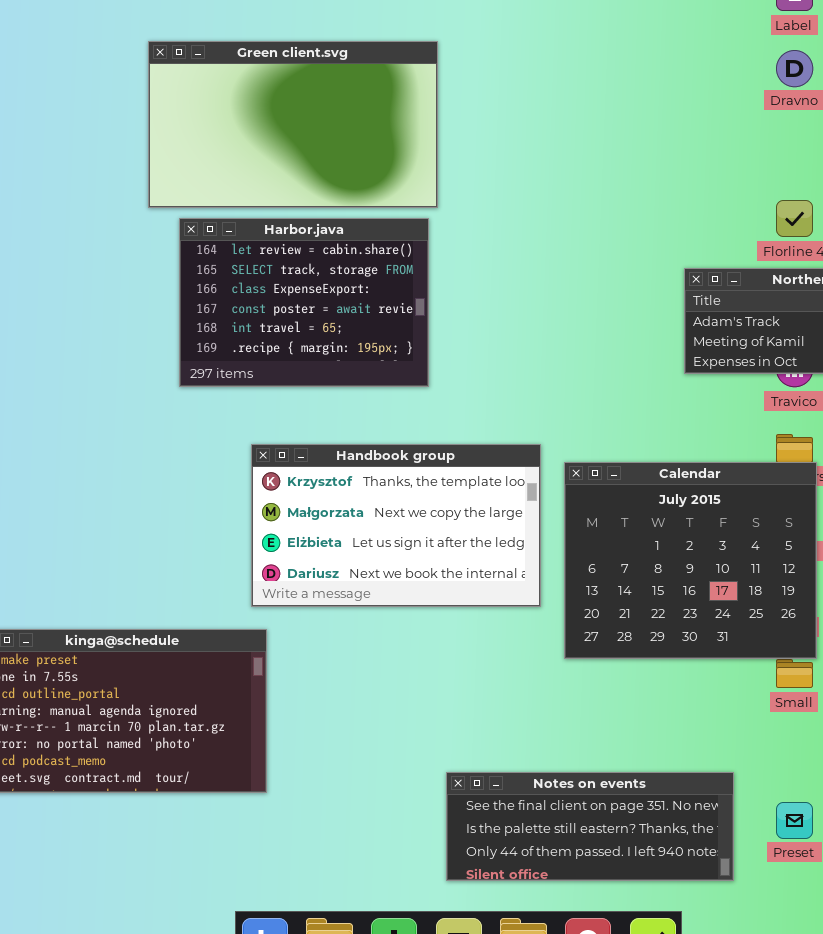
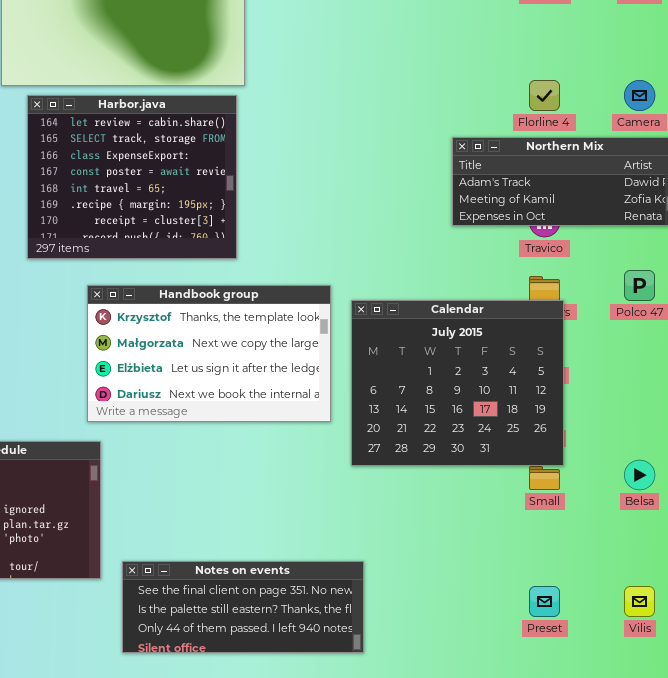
Harbor.java: [179,218,429,387] -> [27,95,237,259], resized
Notes on events: [446,772,734,881] -> [122,561,364,653], moved

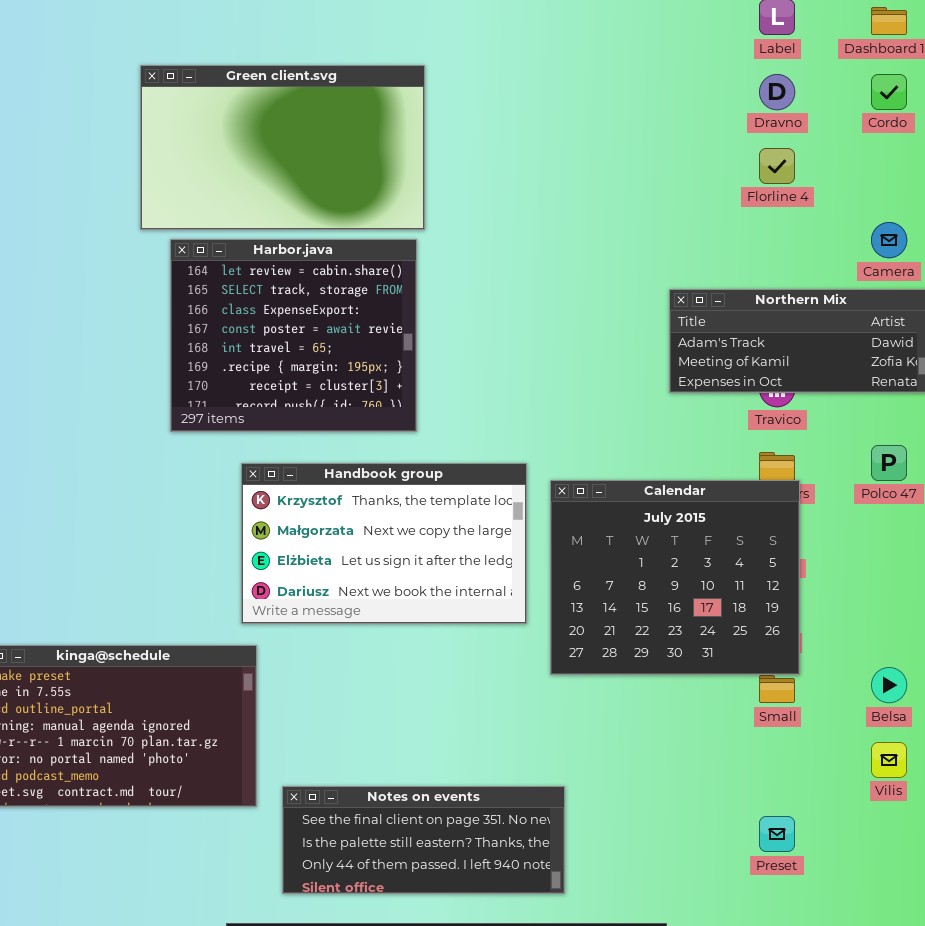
Florline 4: [529,80,560,111] -> [759,148,795,184], moved
Vilis: [624,586,655,617] -> [871,742,907,778], moved

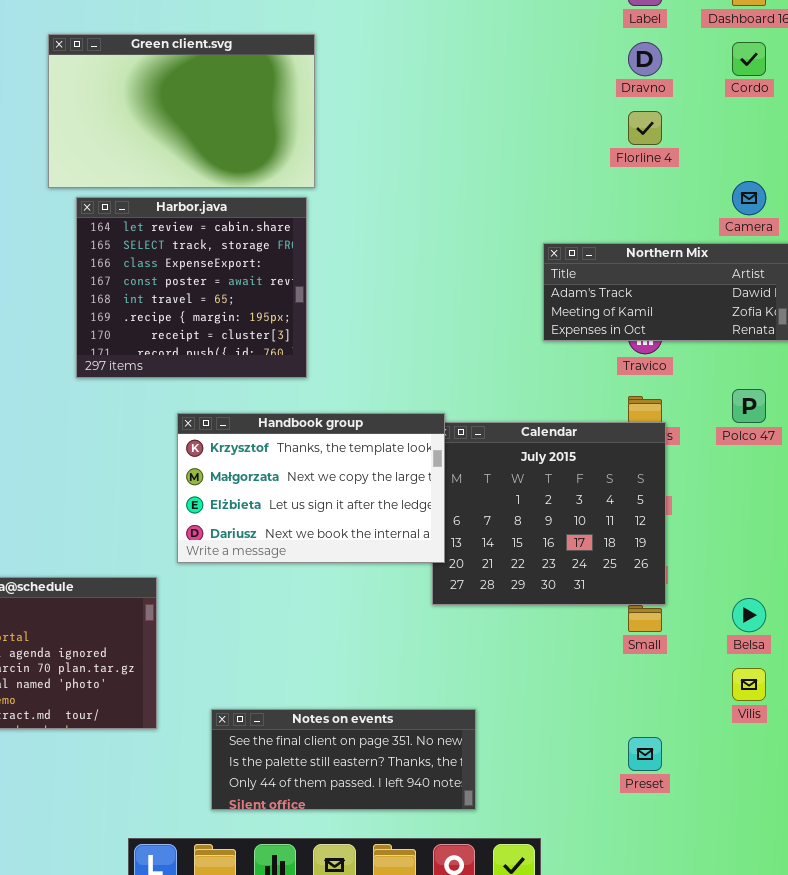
Handbook group: [241,463,527,624] -> [177,413,445,563], moved
Notes on events: [282,786,565,894] -> [211,709,476,810], moved

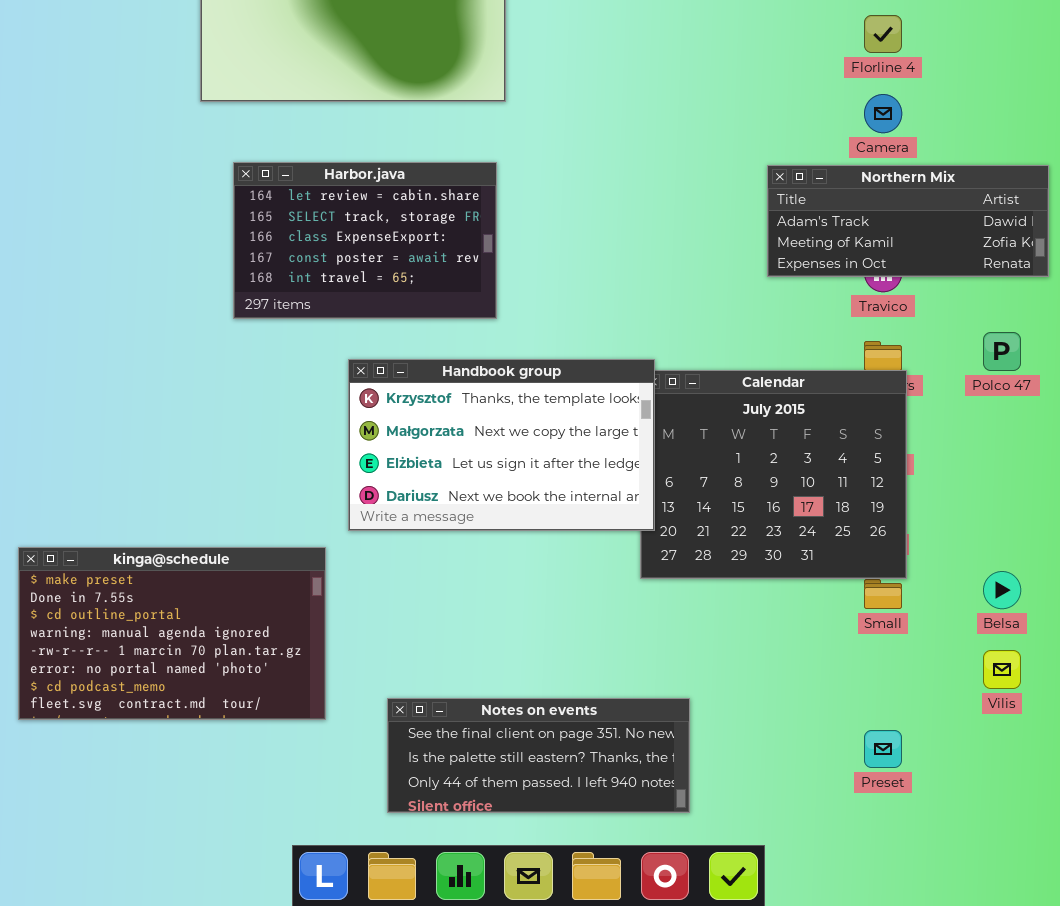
Camera: [732,181,766,215] -> [864,94,902,133], moved
Harbor.java: [76,197,307,378] -> [233,162,497,319], resized

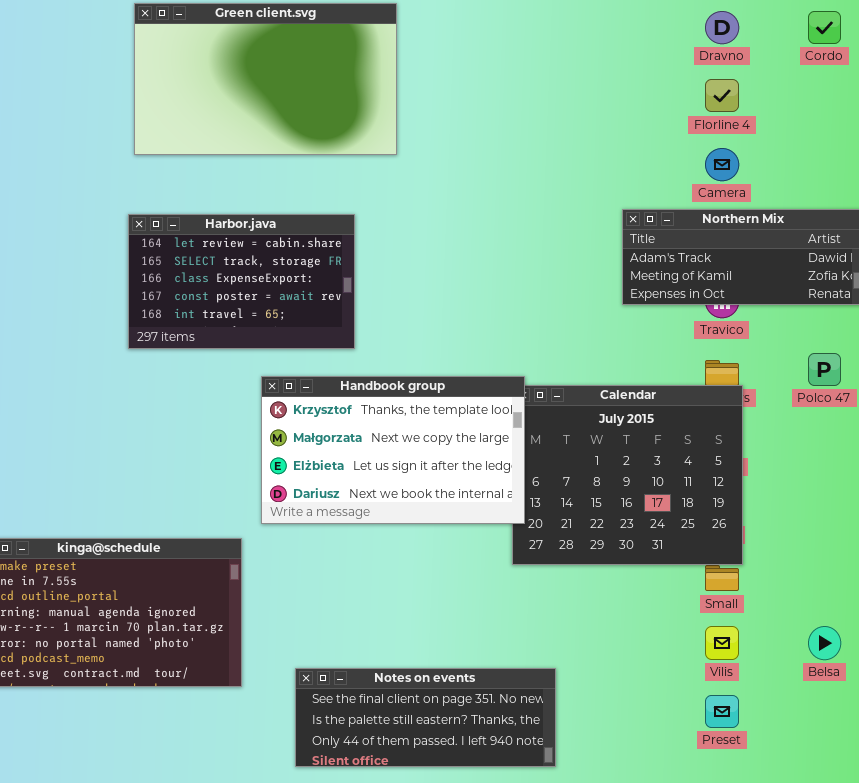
Harbor.java: [233,162,497,319] -> [128,214,355,349], moved
Belsa: [983,571,1021,609] -> [808,626,841,660], moved
Vilis: [983,650,1021,689] -> [705,626,739,660], moved

